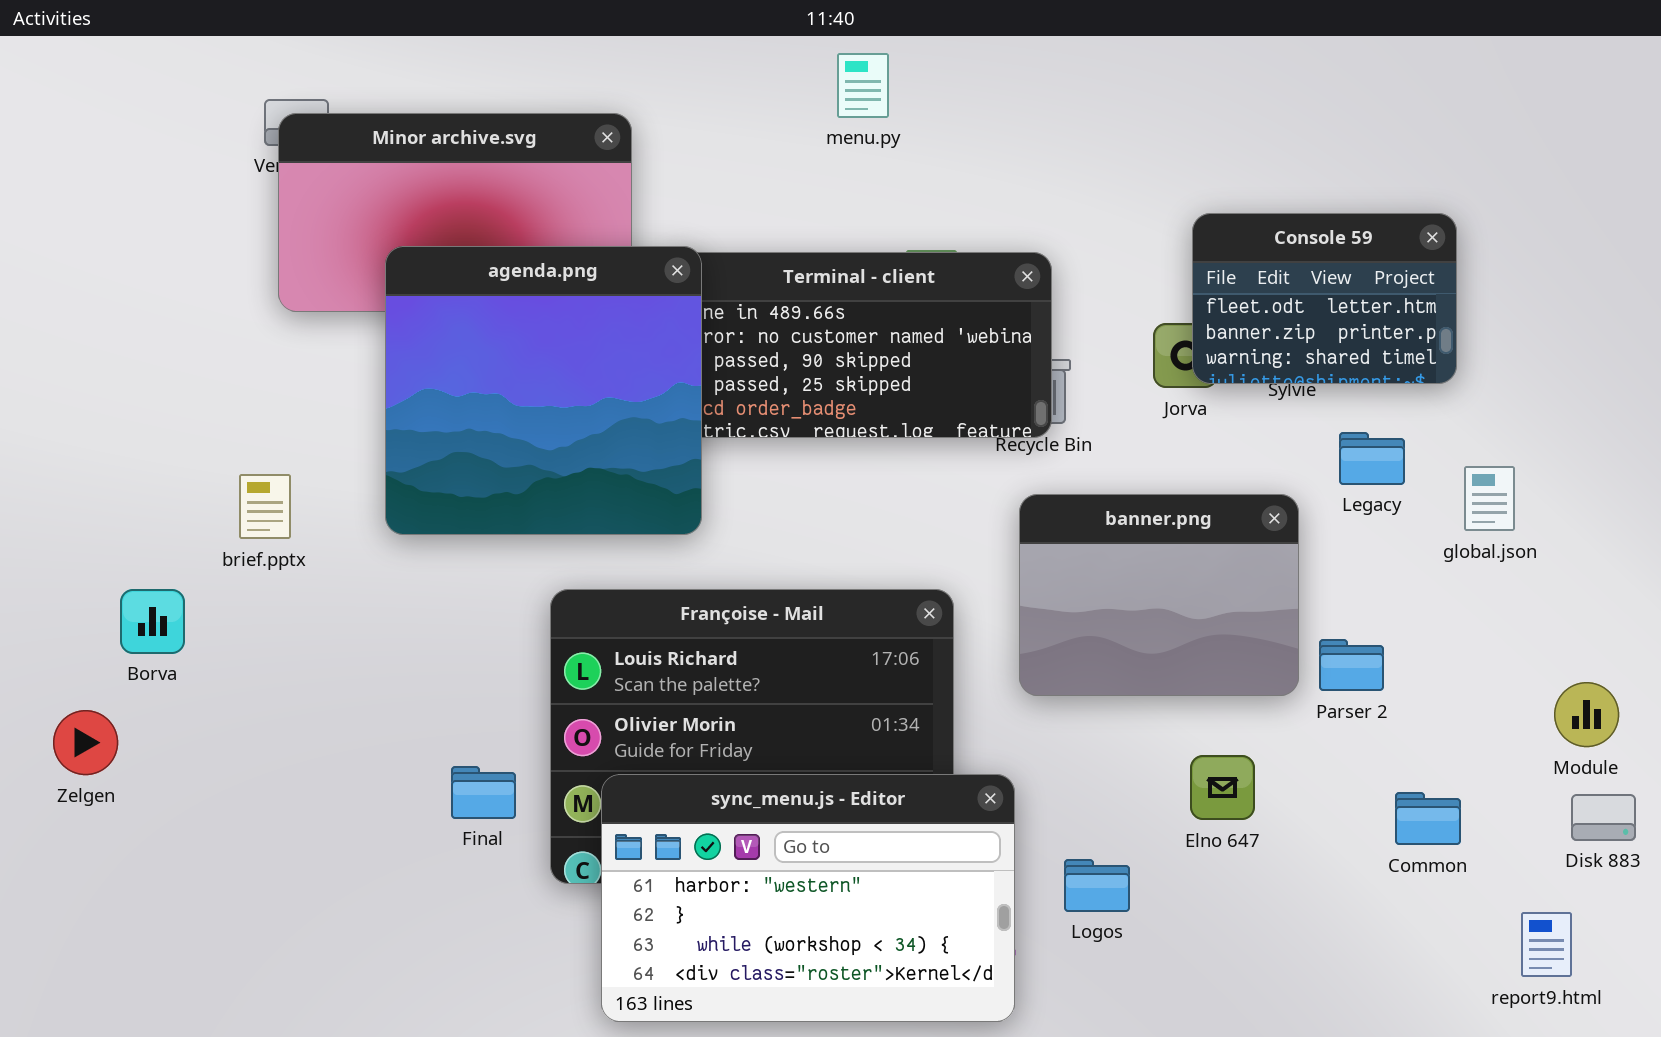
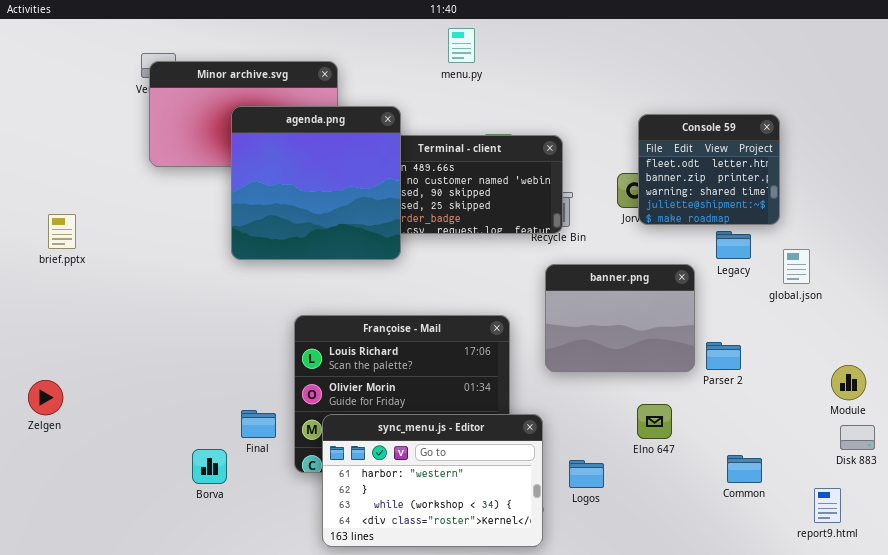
Console 59: [1192,213,1457,384] -> [638,114,780,225], resized
agenda.png: [385,246,702,535] -> [231,106,401,260], moved
brief.pptx: [239,474,291,539] -> [48,214,76,249], moved
Borva: [120,589,185,654] -> [192,449,227,484], moved
Common: [1395,792,1461,845] -> [727,455,762,483], moved

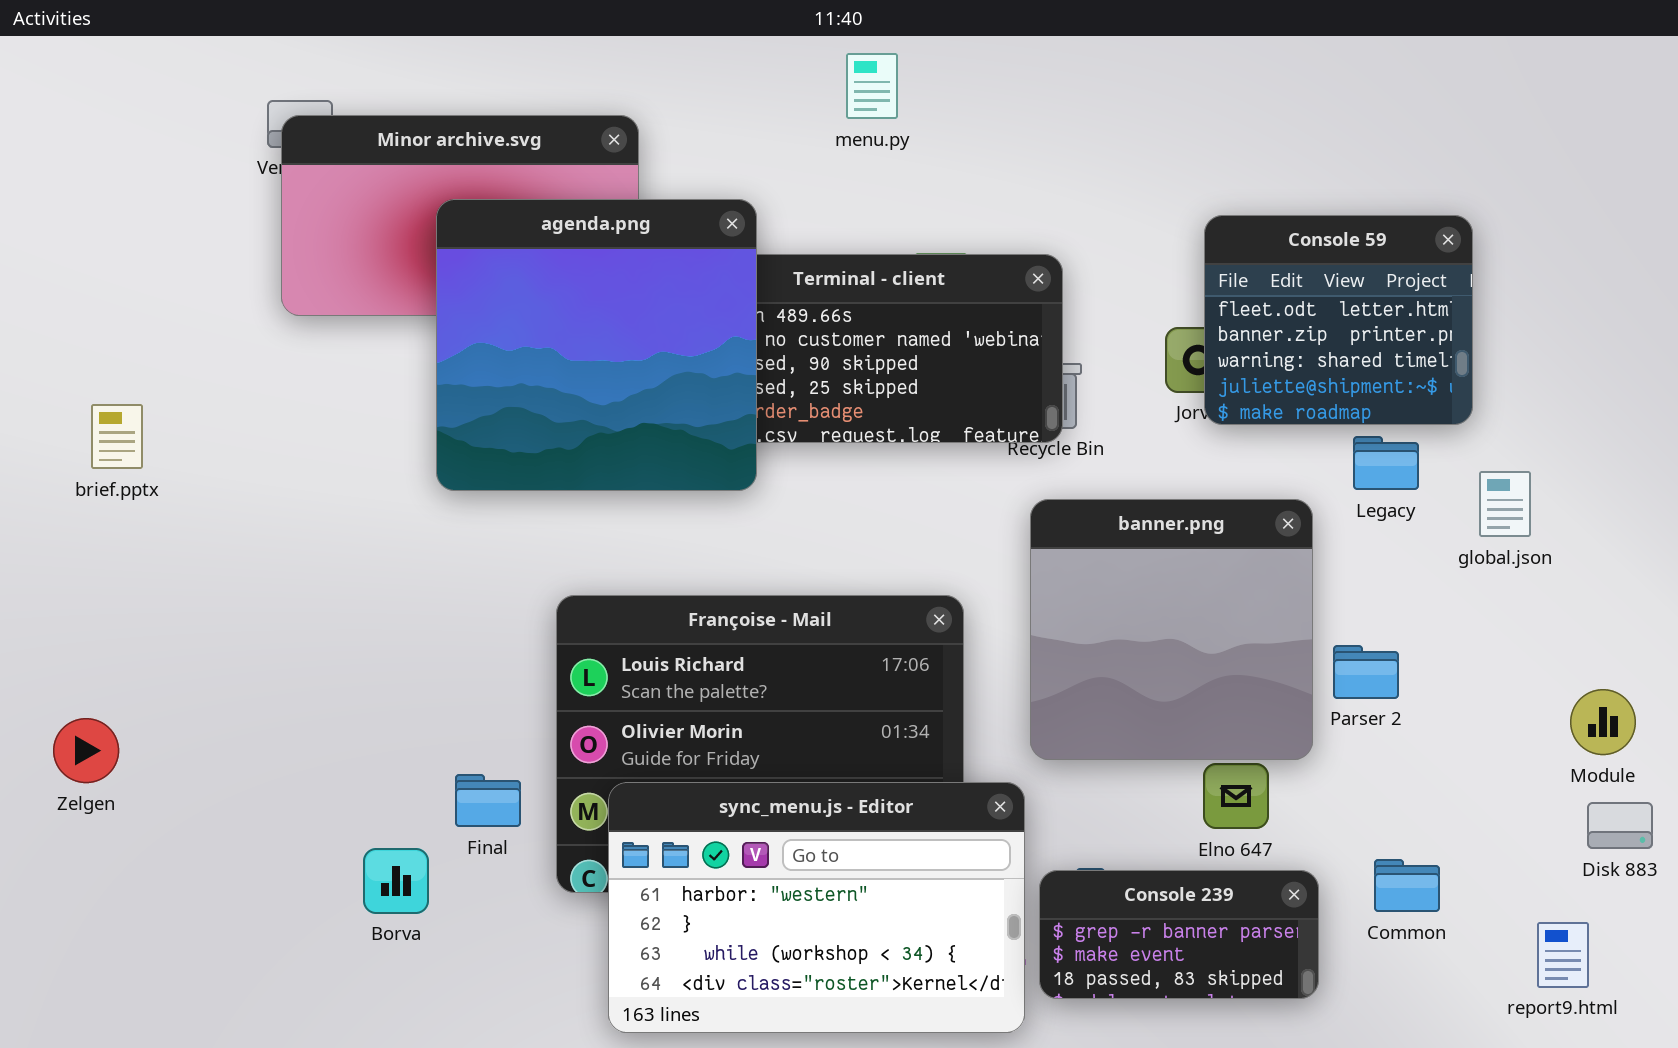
banner.png: [545,264,695,372] -> [1030,499,1313,760], resized
Console 239: none -> [1039,870,1319,999], opened

